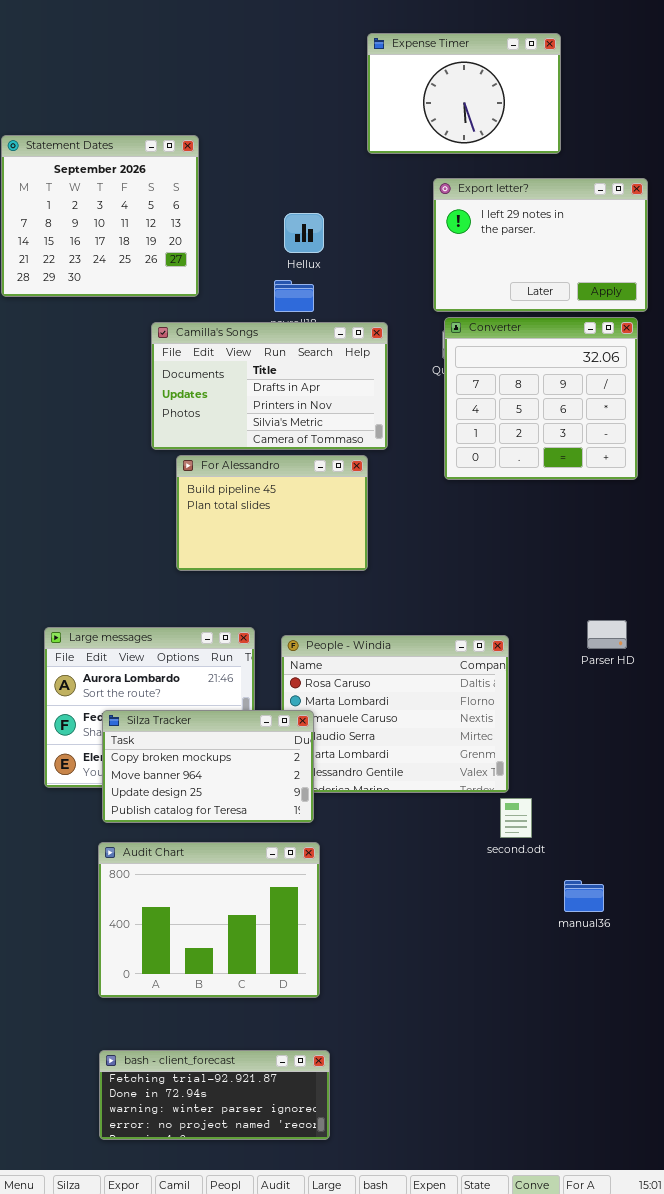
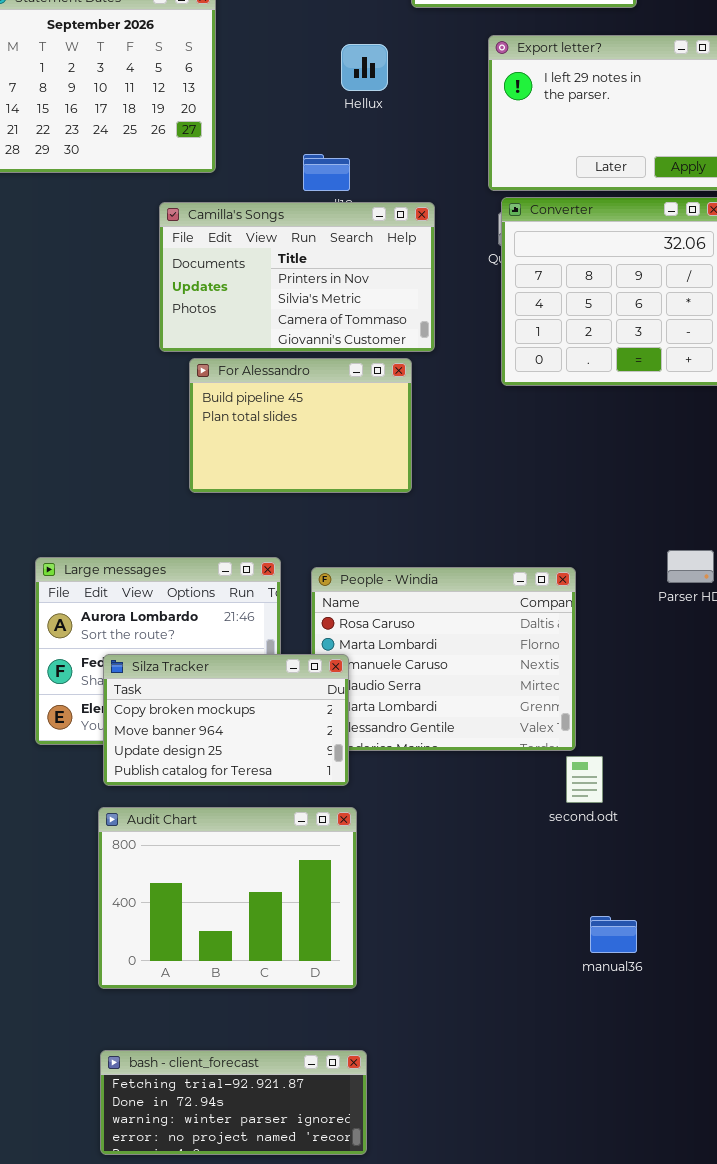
Hellux: [284,213,324,253] -> [341,44,388,91], moved
Camilla's Songs: [151,322,388,450] -> [159,202,435,352], scrolled down 1 row
manual36: [564,880,604,912] -> [590,916,637,953], moved

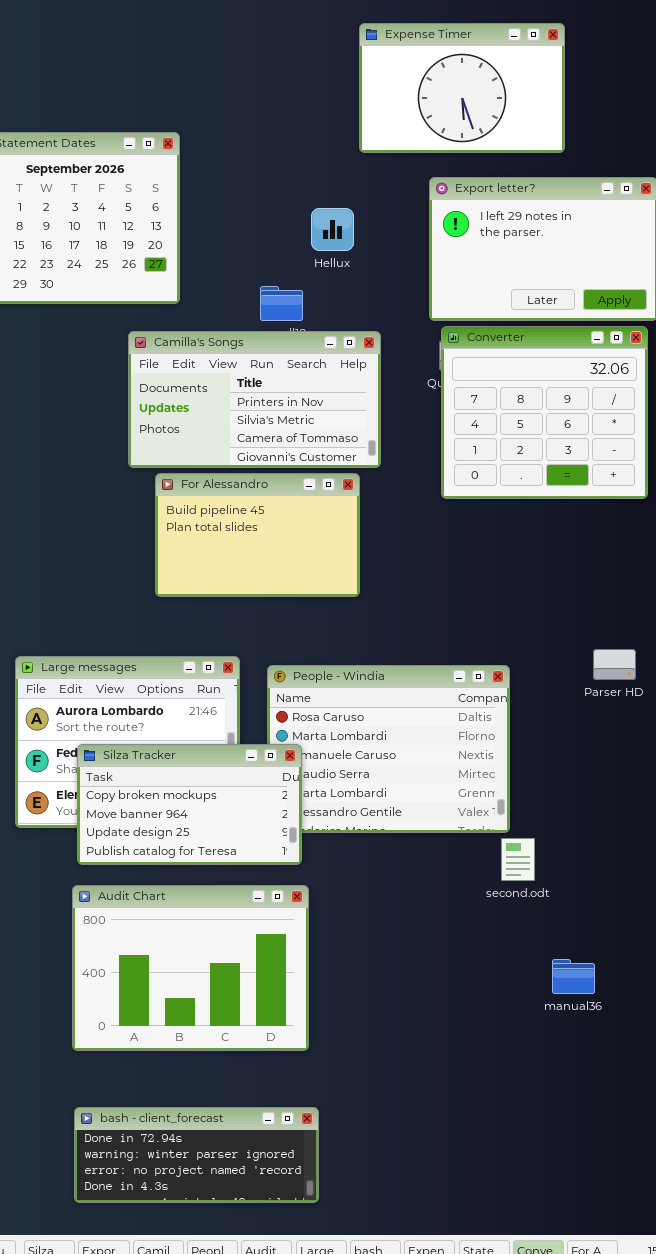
Hellux: [341,44,388,91] -> [311,208,354,251], moved
manual36: [590,916,637,953] -> [552,959,595,994], moved
bash - client_forecast: [100,1050,367,1155] -> [74,1107,319,1203], scrolled down 1 row

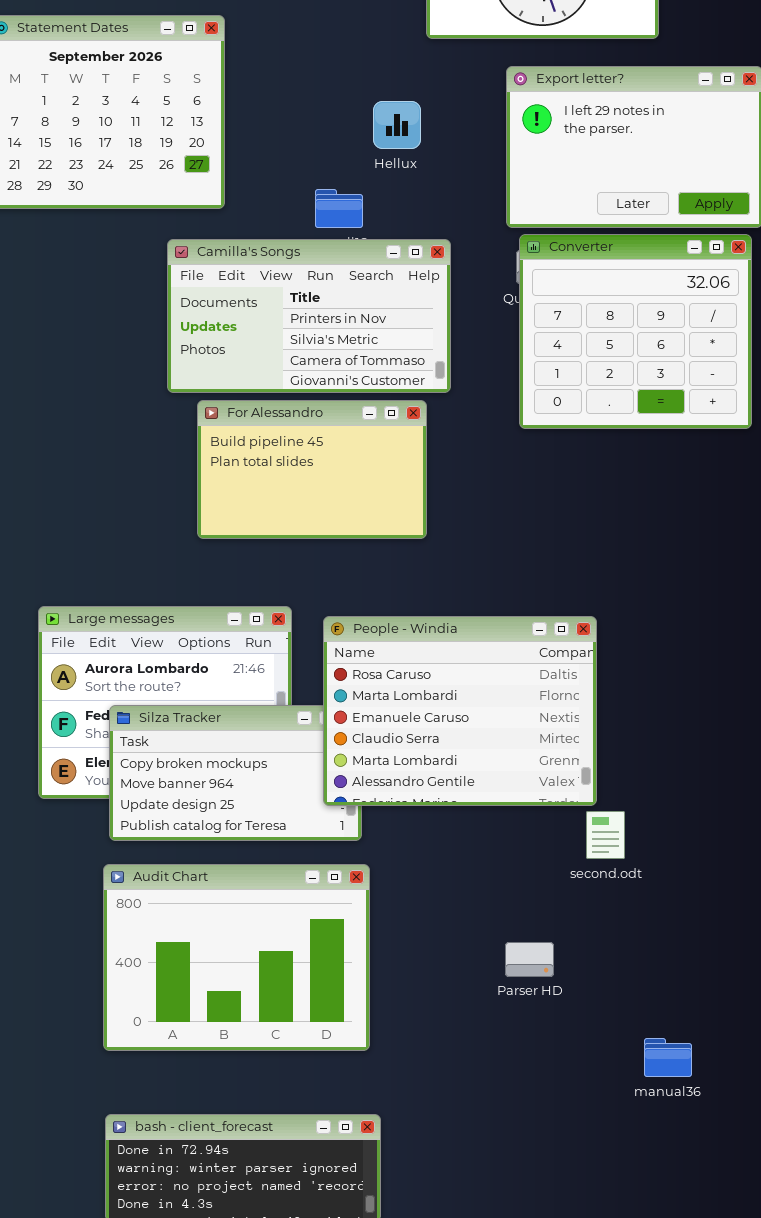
Parser HD: [593,649,636,680] -> [505,942,554,977], moved
People - Windia: [267,665,510,833] -> [323,616,597,806], raised
manual36: [552,959,595,994] -> [644,1038,692,1077], moved

